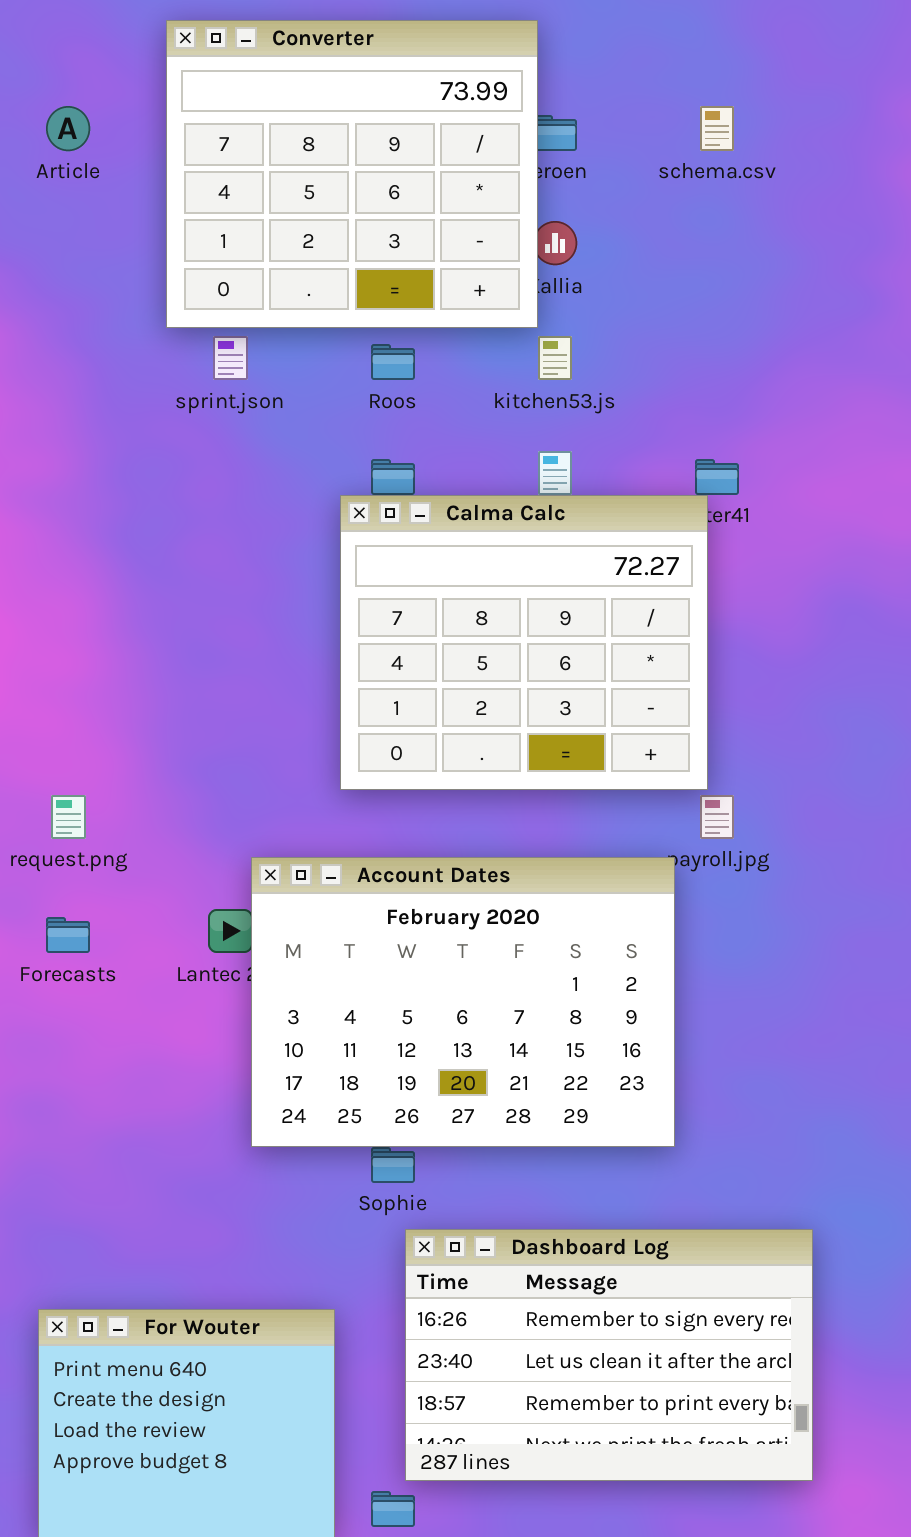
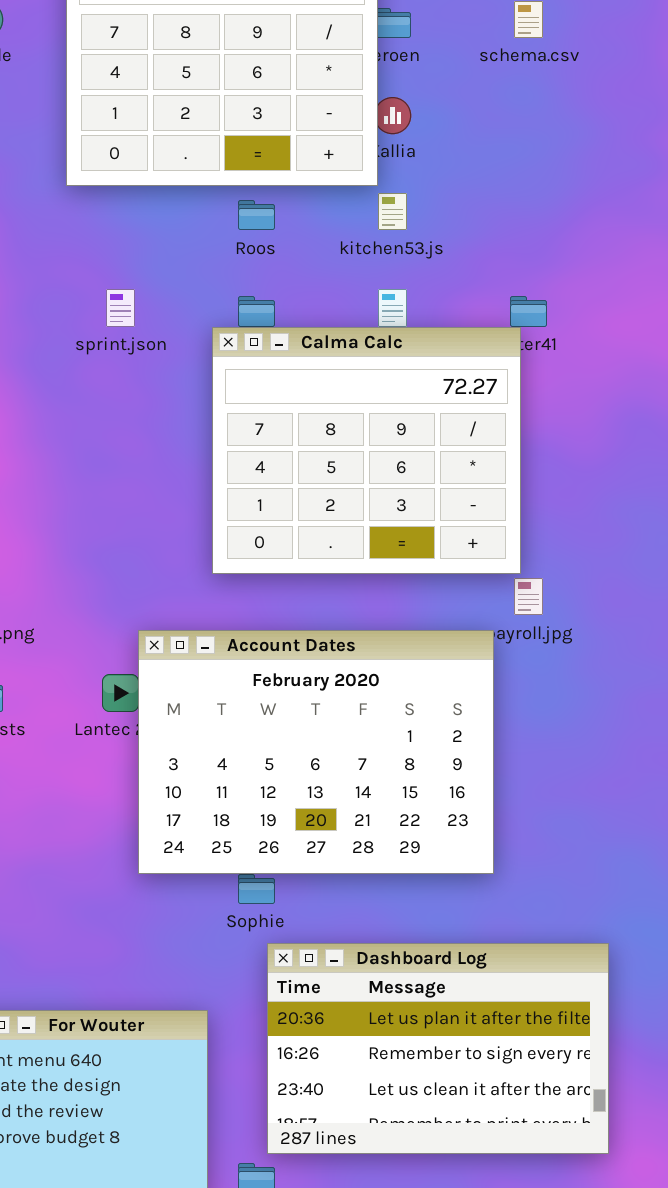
sprint.json: [213,336,248,380] -> [106,289,135,327], moved
Dashboard Log: [405,1229,813,1481] -> [267,943,609,1154], scrolled up 1 row

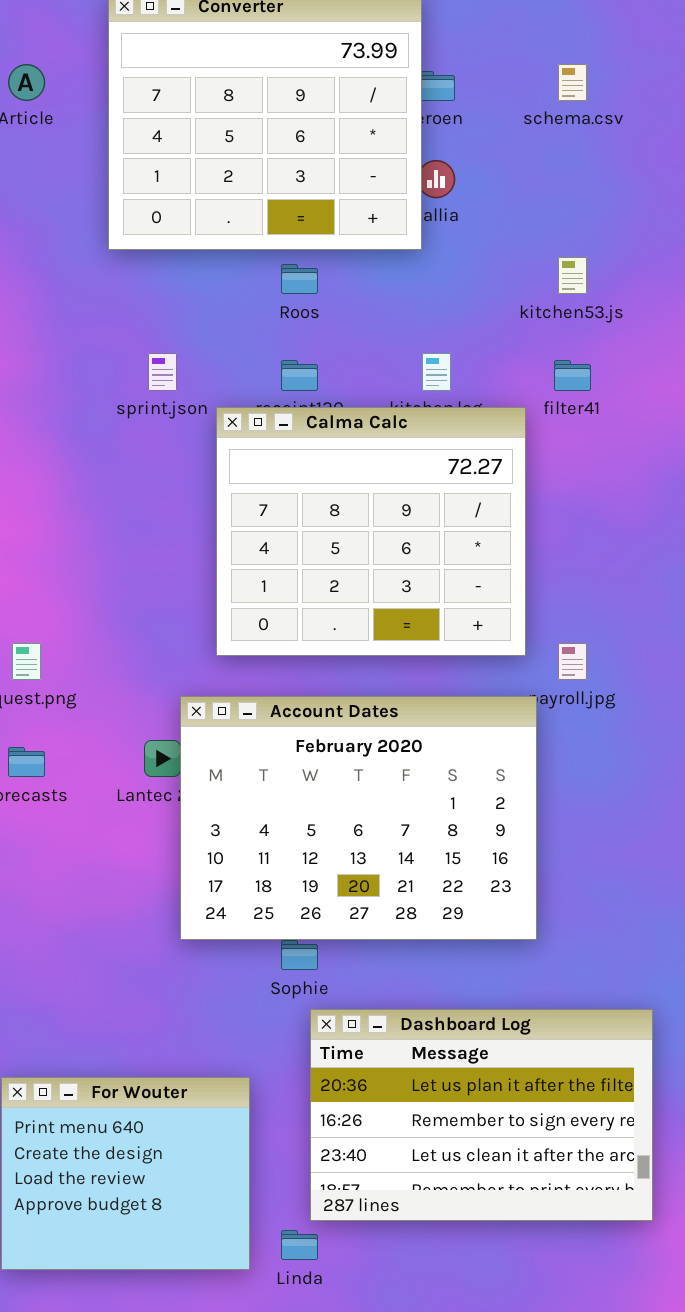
kitchen53.js: [378,193,407,230] -> [558,257,587,294], moved
Calma Calc: [212,327,521,574] -> [216,407,526,656], moved

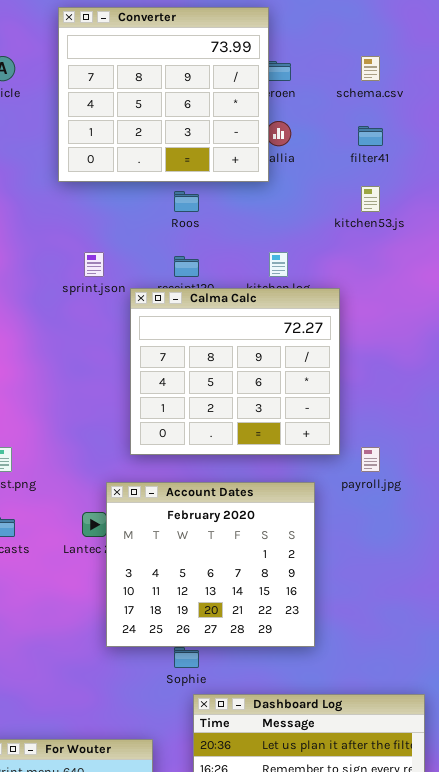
filter41: [554,360,591,391] -> [358,126,383,146], moved
Account Dates: [180,696,537,940] -> [106,482,315,647], resized

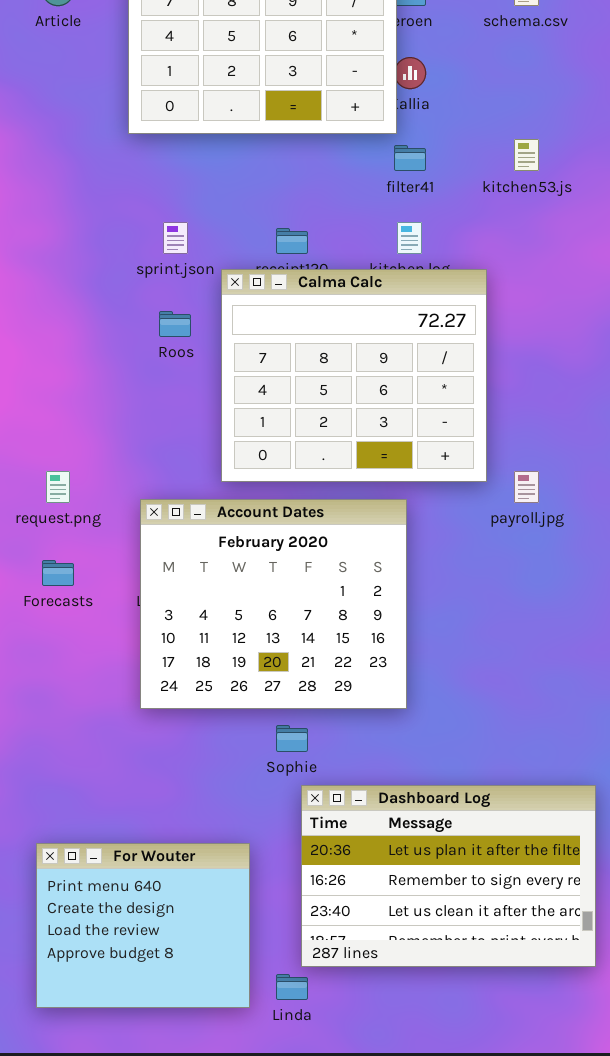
filter41: [358,126,383,146] -> [394,145,426,171], moved
Roos: [174,191,199,212] -> [159,311,191,337], moved
Account Dates: [106,482,315,647] -> [140,499,407,709], moved

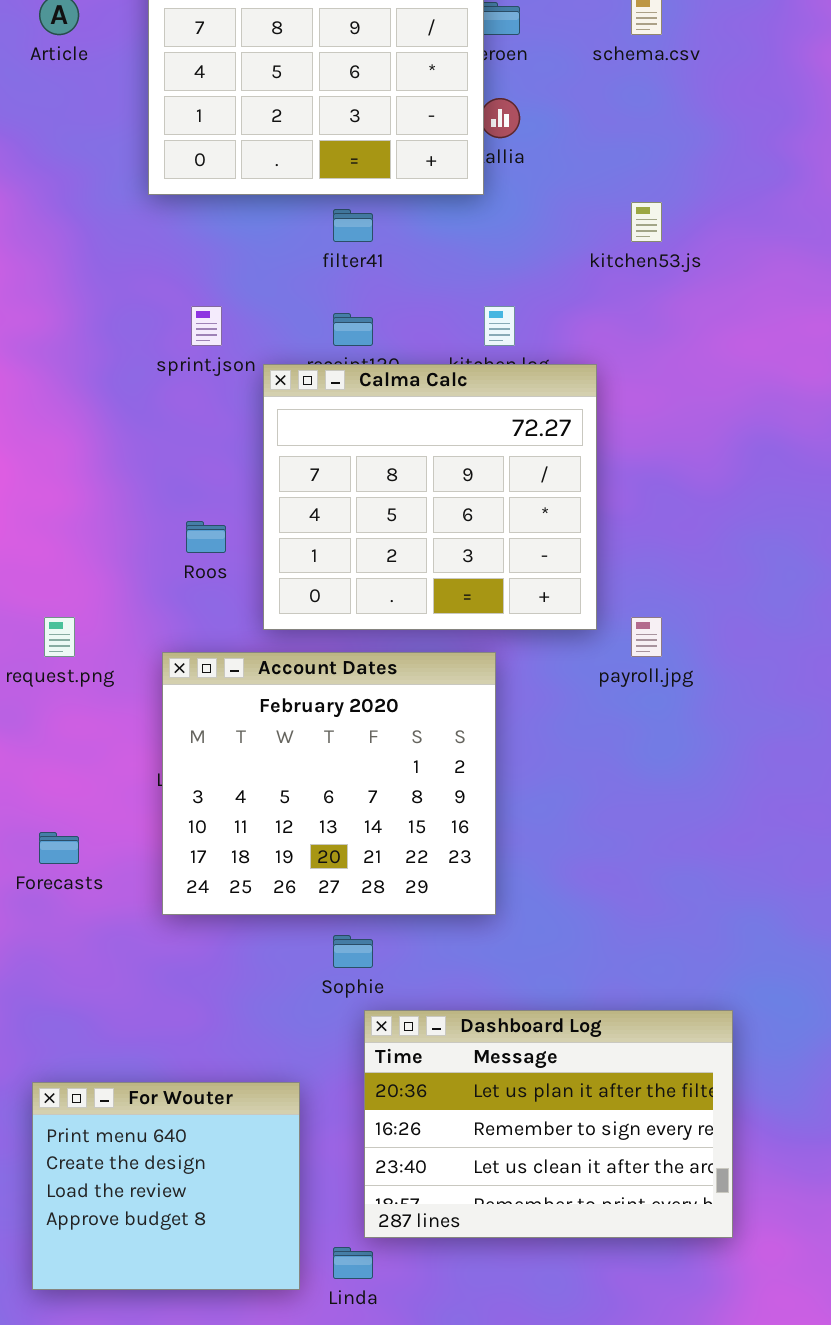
filter41: [394,145,426,171] -> [333,209,373,242], moved
Roos: [159,311,191,337] -> [186,521,226,553], moved
Forecasts: [42,560,74,586] -> [39,832,79,864], moved

